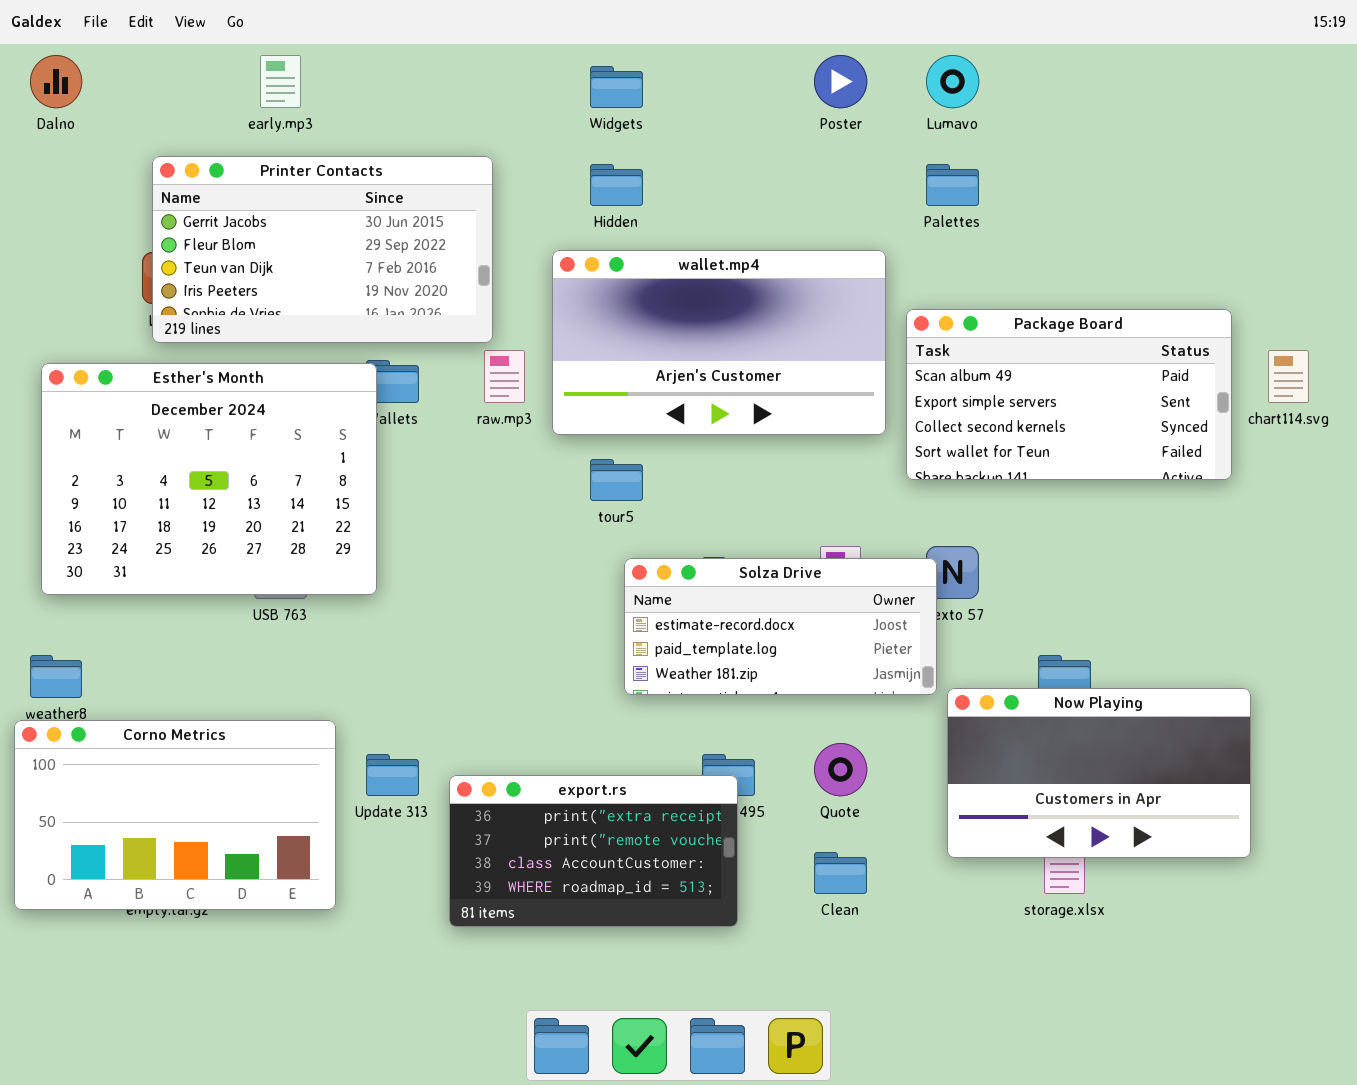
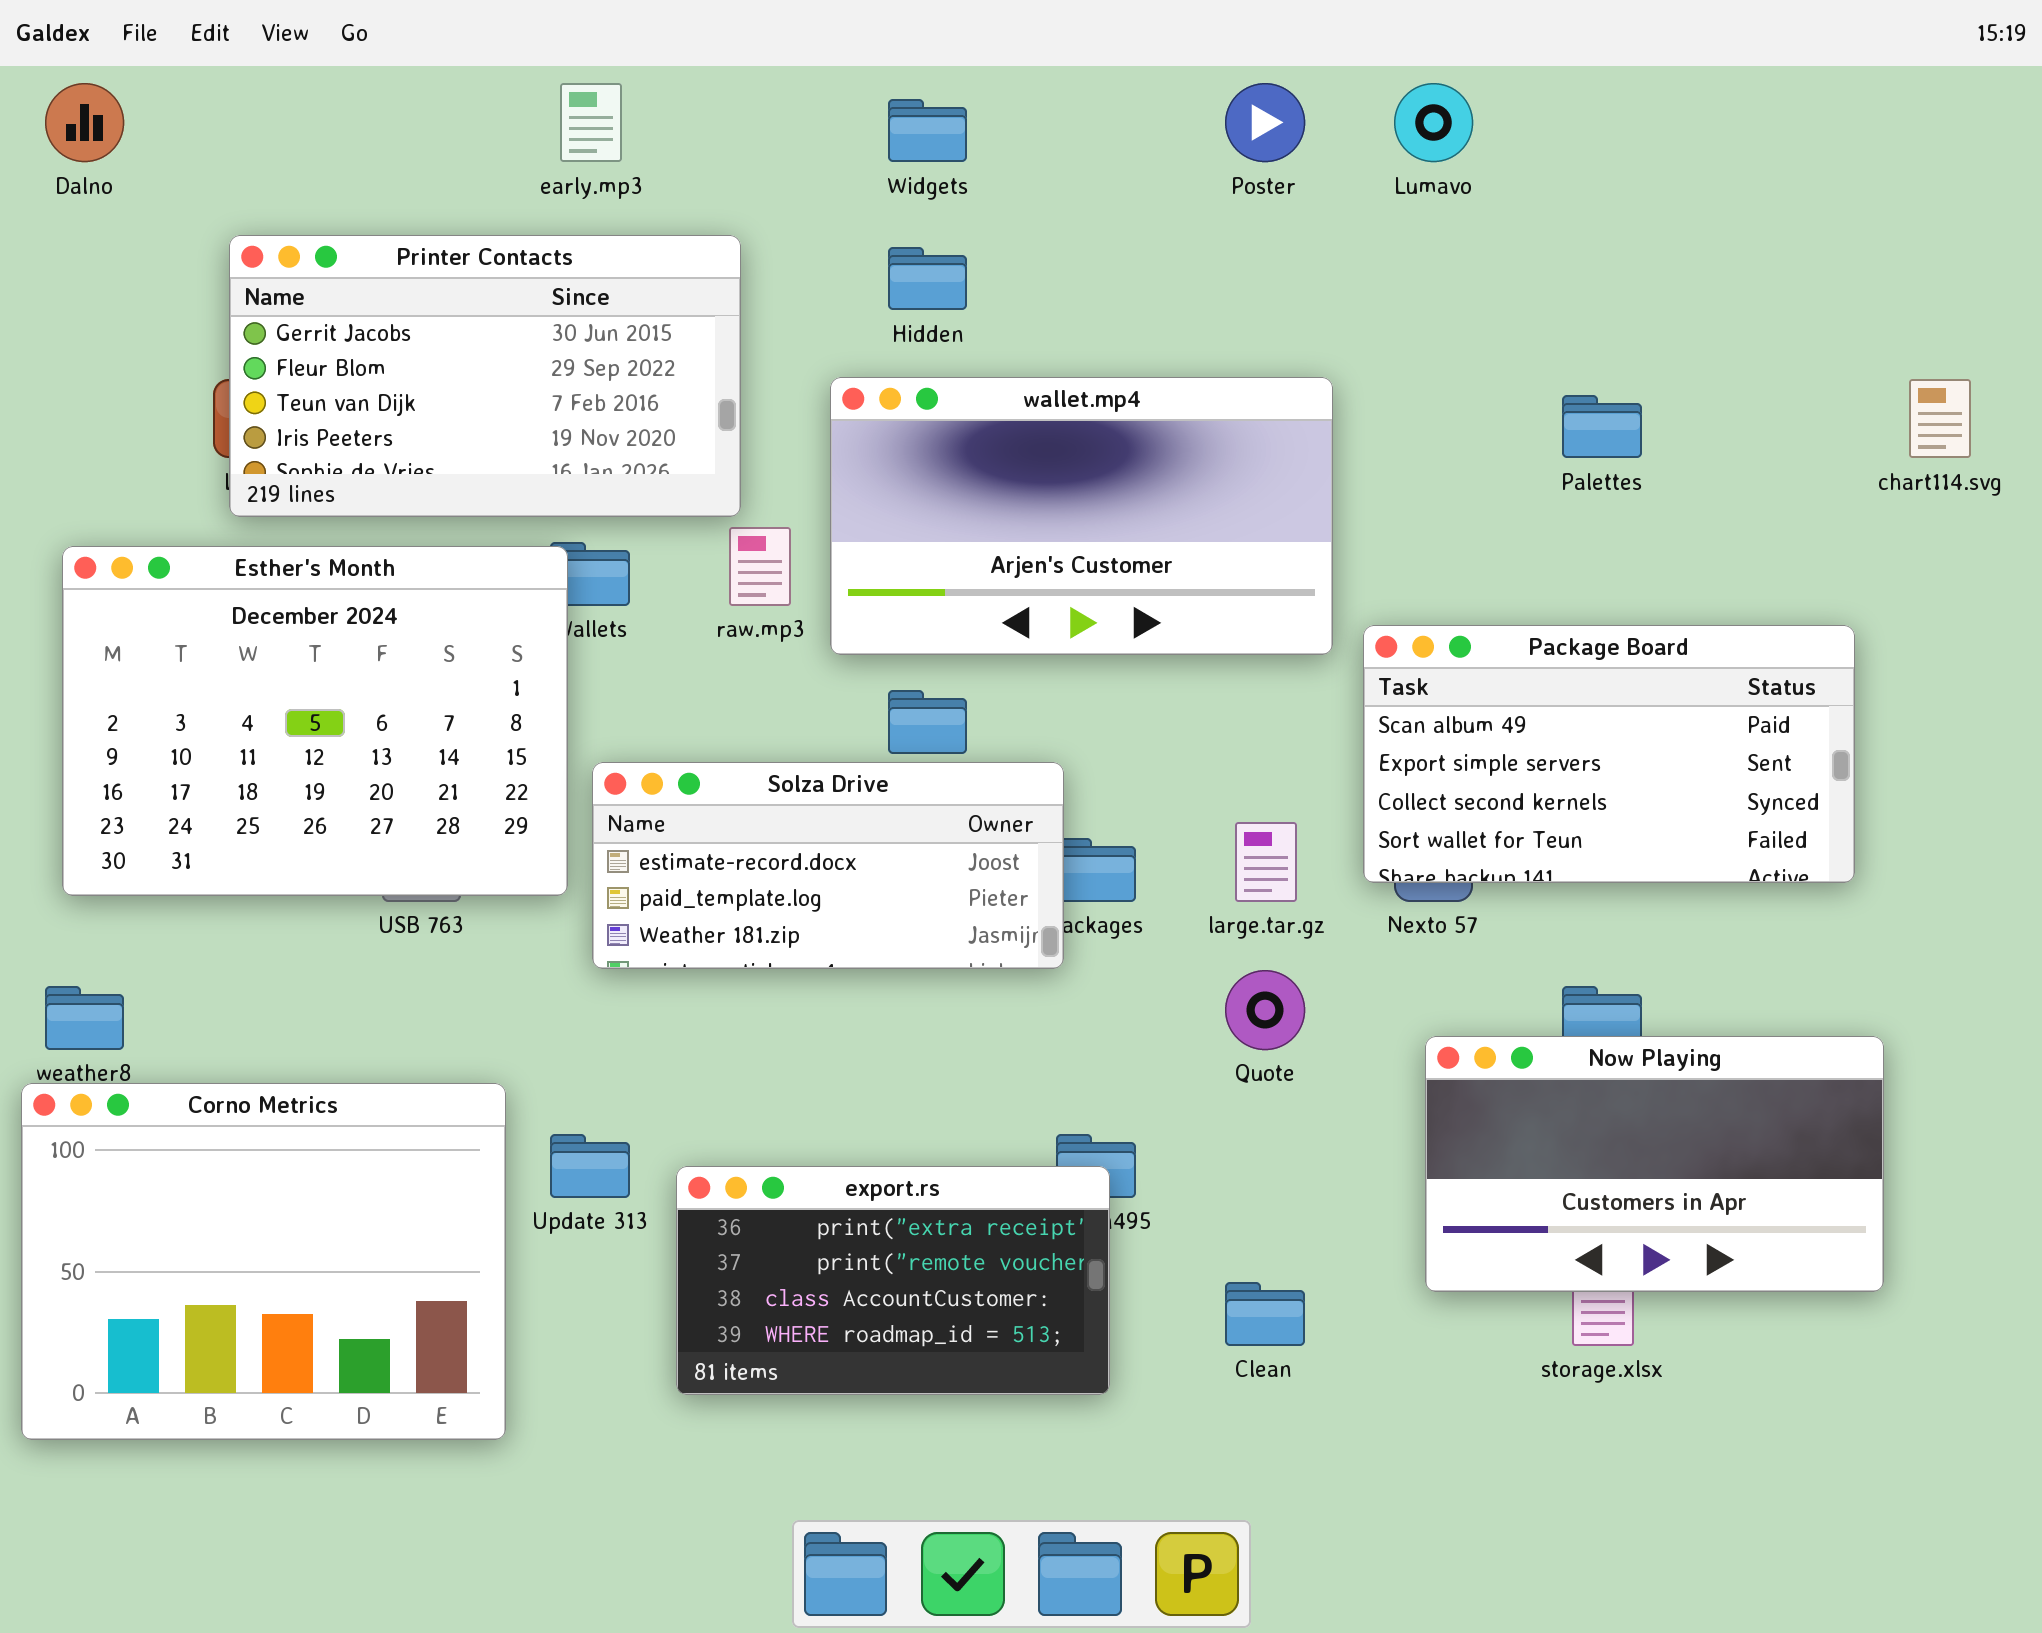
early.mp3: [260,55,301,108] -> [560,83,622,162], moved
Palettes: [926,164,979,206] -> [1562,395,1642,458], moved
Package Board: [906,309,1232,480] -> [1363,625,1855,883], moved
chart114.svg: [1268,350,1309,403] -> [1909,379,1971,458], moved
Solza Drive: [624,558,937,695] -> [592,762,1064,969], moved
Corno Metrics: [14,720,336,910] -> [21,1083,506,1440], resized
Quote: [814,743,867,796] -> [1225,970,1305,1050], moved

